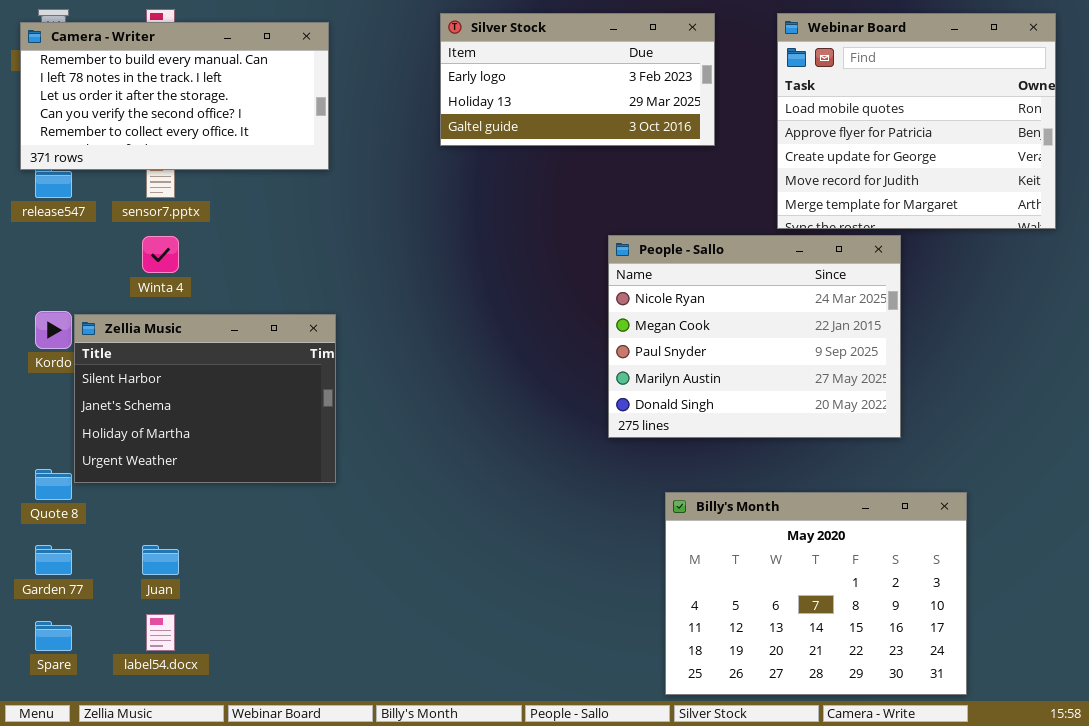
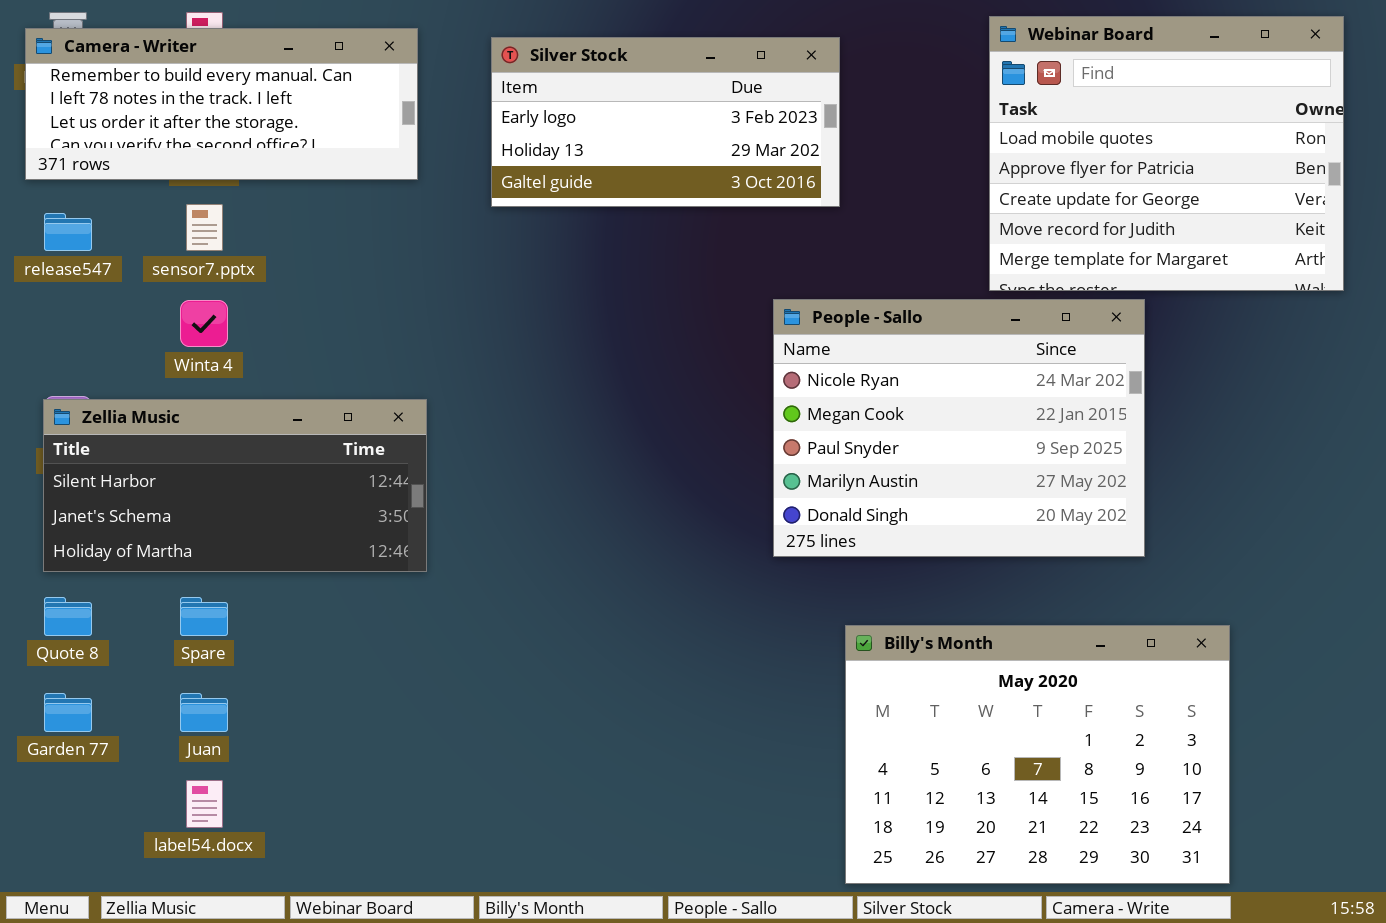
Silver Stock: [440,13,715,146] -> [491,37,840,207], moved
Camera - Writer: [20,22,329,170] -> [25,28,418,180], resized
Zellia Music: [74,314,336,483] -> [43,399,427,572], resized
Spare: [35,621,72,651] -> [180,597,228,636], moved

